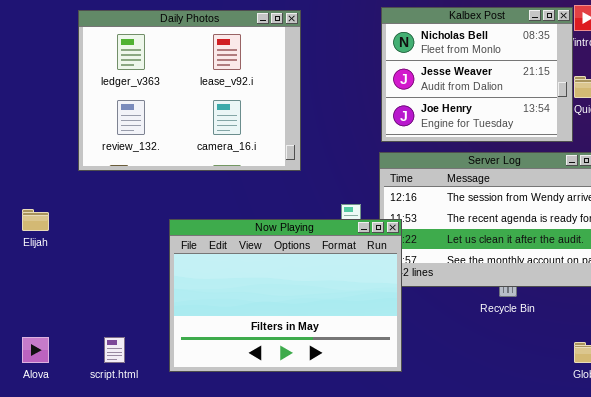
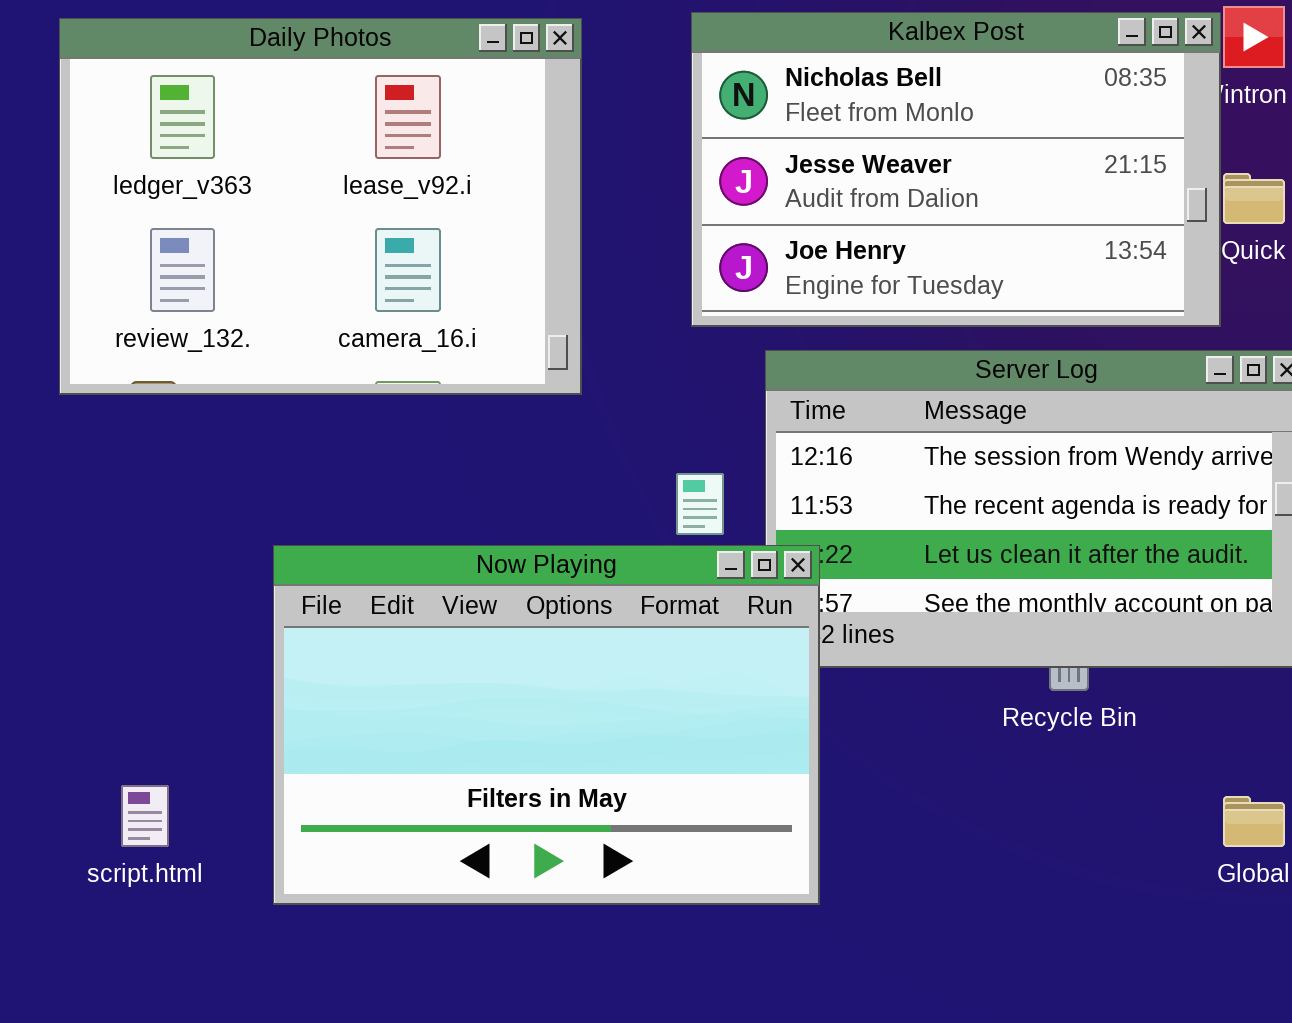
Kalbex Post: [381,7,573,142] -> [691,12,1221,327], resized
Now Playing: [169,219,402,372] -> [273,545,820,905], moved

